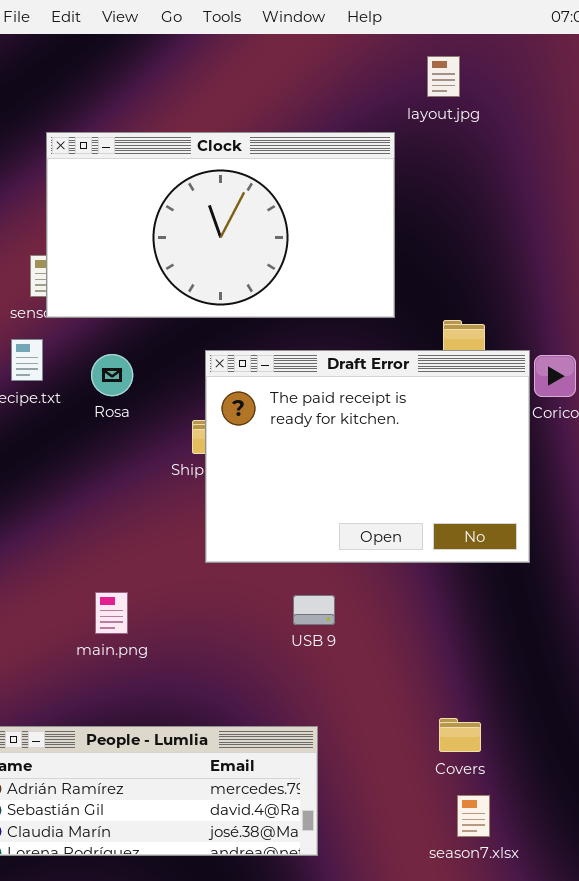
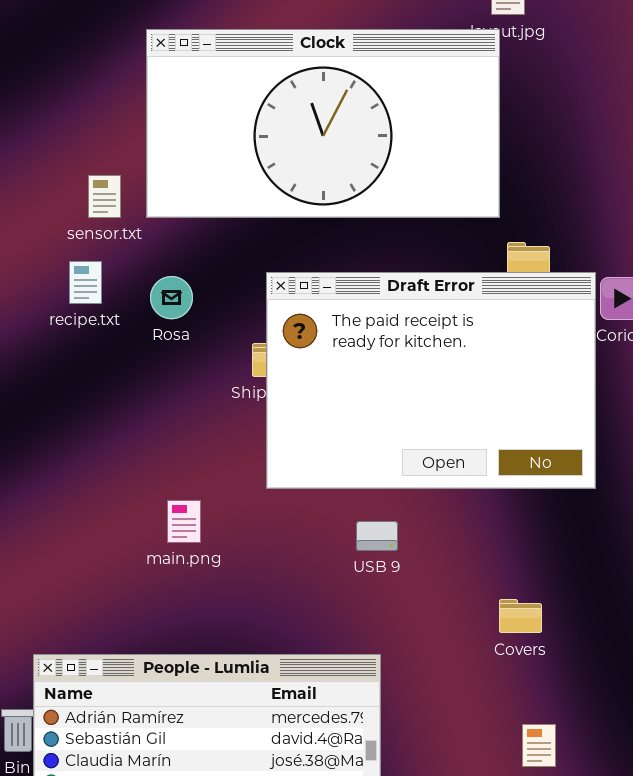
Clock: [46,132,395,318] -> [146,29,500,218], moved
main.png: [95,592,128,634] -> [167,500,201,543], moved
Covers: [439,718,481,752] -> [499,599,542,633], moved

